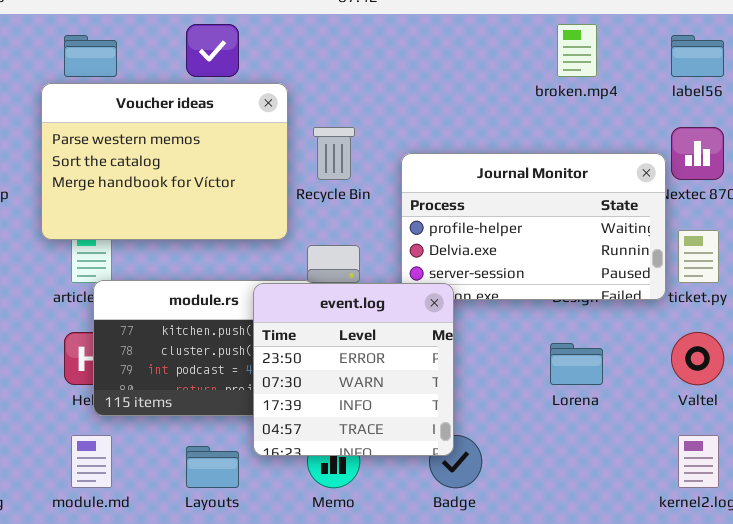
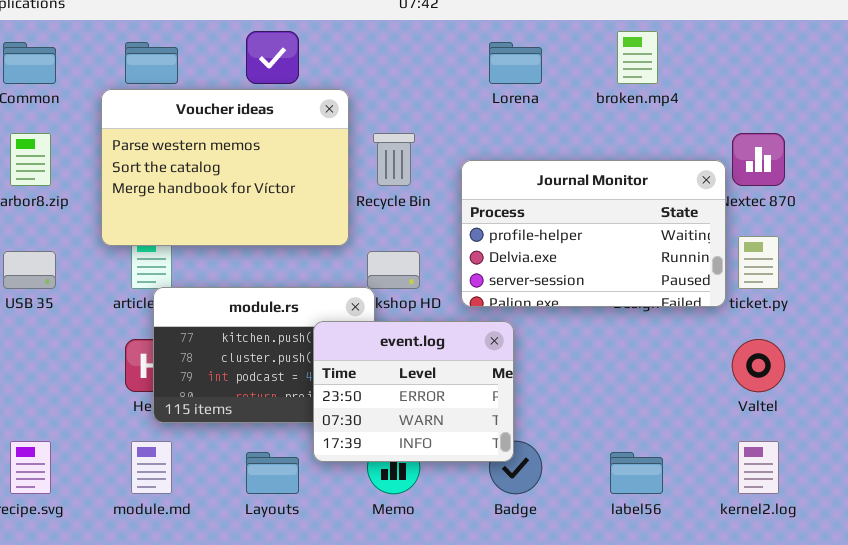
label56: [671,35,724,77] -> [610,452,663,494], moved
event.log: [253,283,454,456] -> [313,321,514,462], resized
Lorena: [550,343,603,385] -> [489,42,542,84], moved

